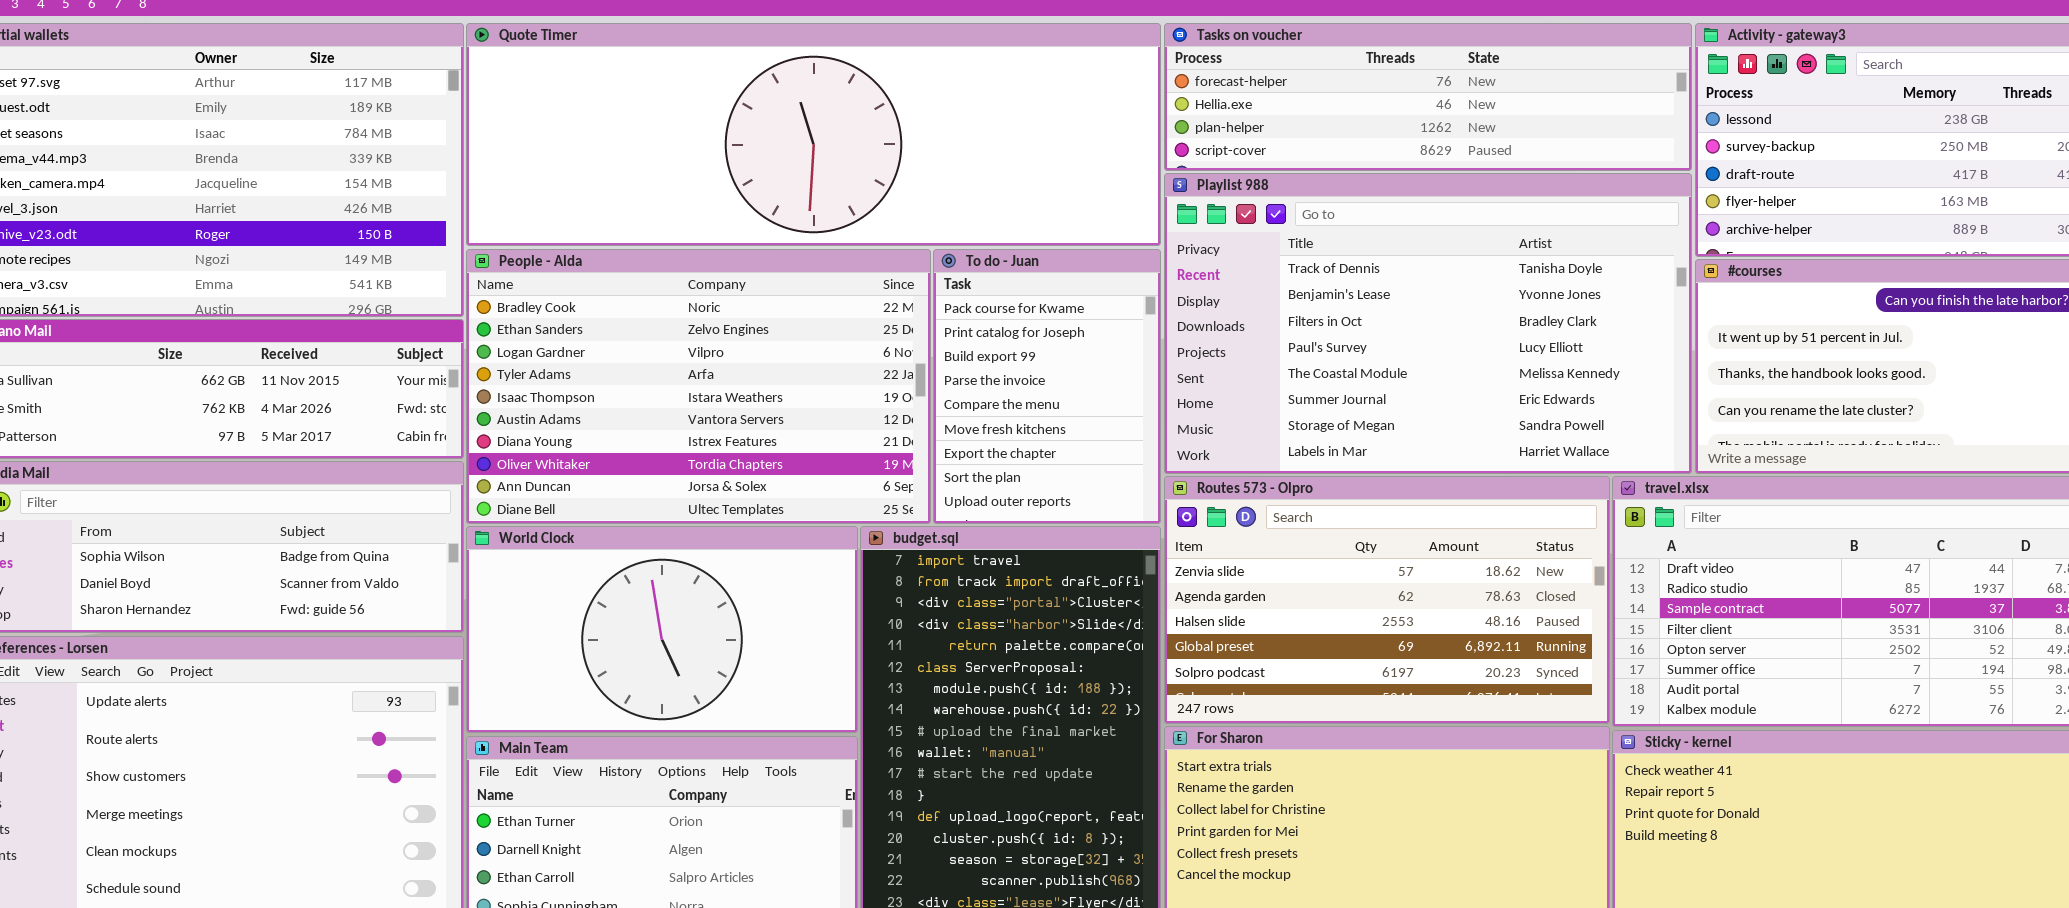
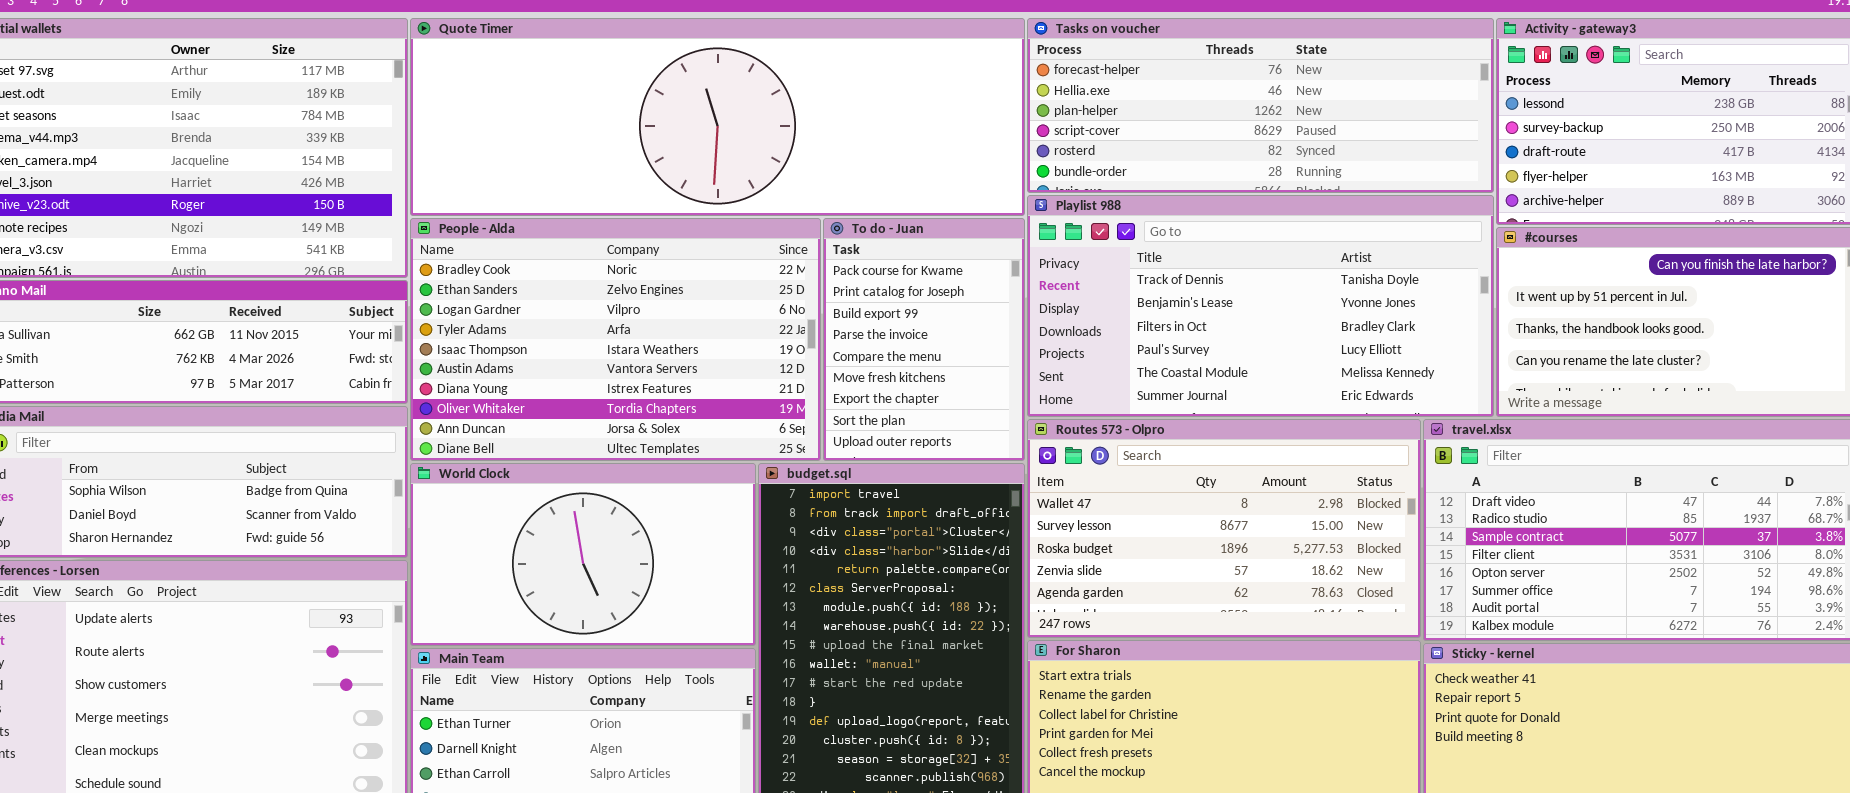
Tasks on voucher: [1164,23,1692,171] -> [1027,18,1494,193], resized
Playlist 988: [1164,173,1692,474] -> [1027,195,1494,417], resized
Routes 573 - Olpro: [1164,476,1610,724] -> [1027,419,1421,638], scrolled up 3 rows

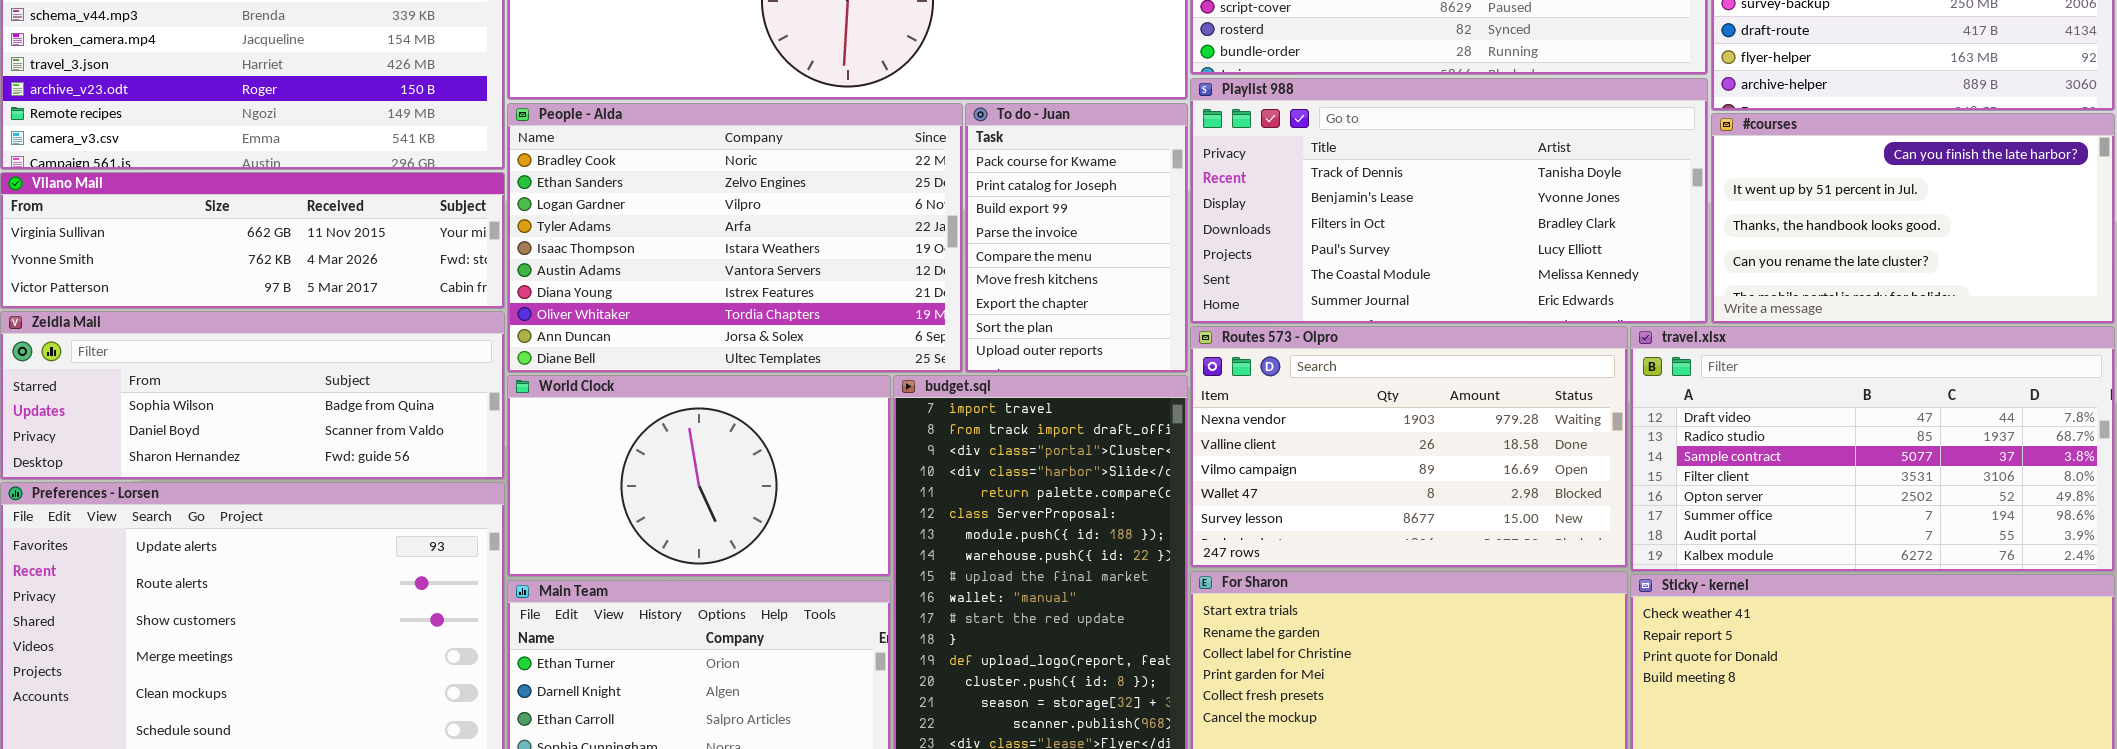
Routes 573 - Olpro: [1027,419,1421,638] -> [1190,326,1628,568], scrolled up 3 rows

